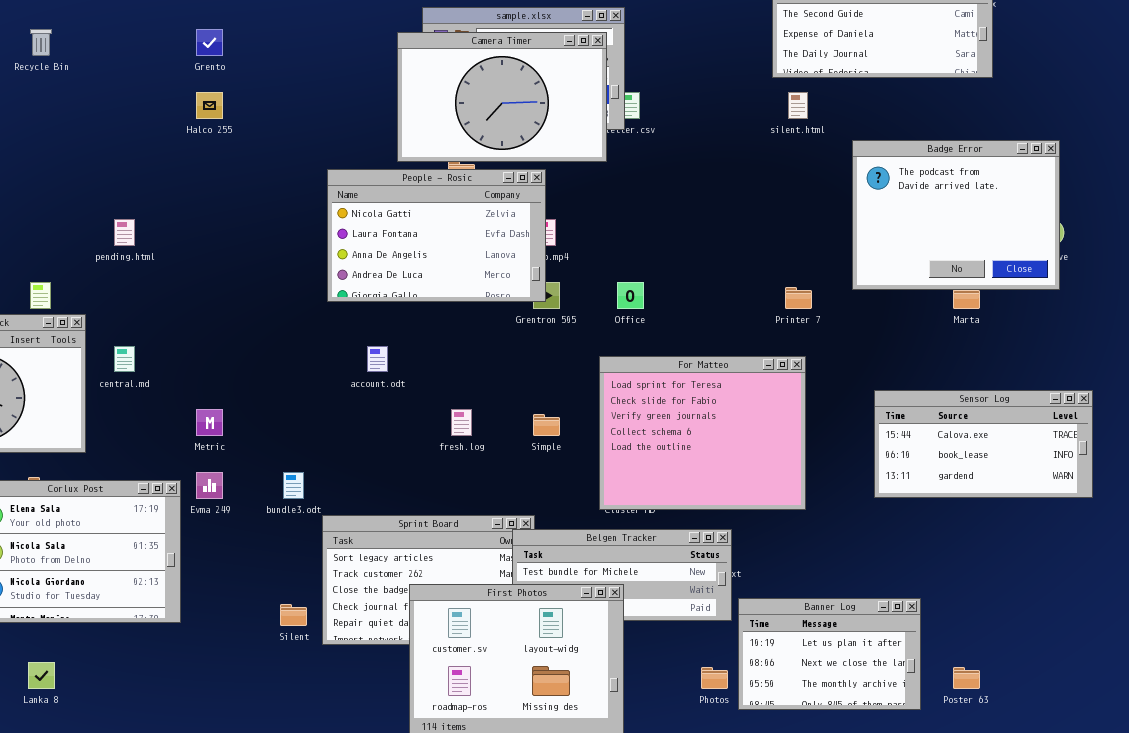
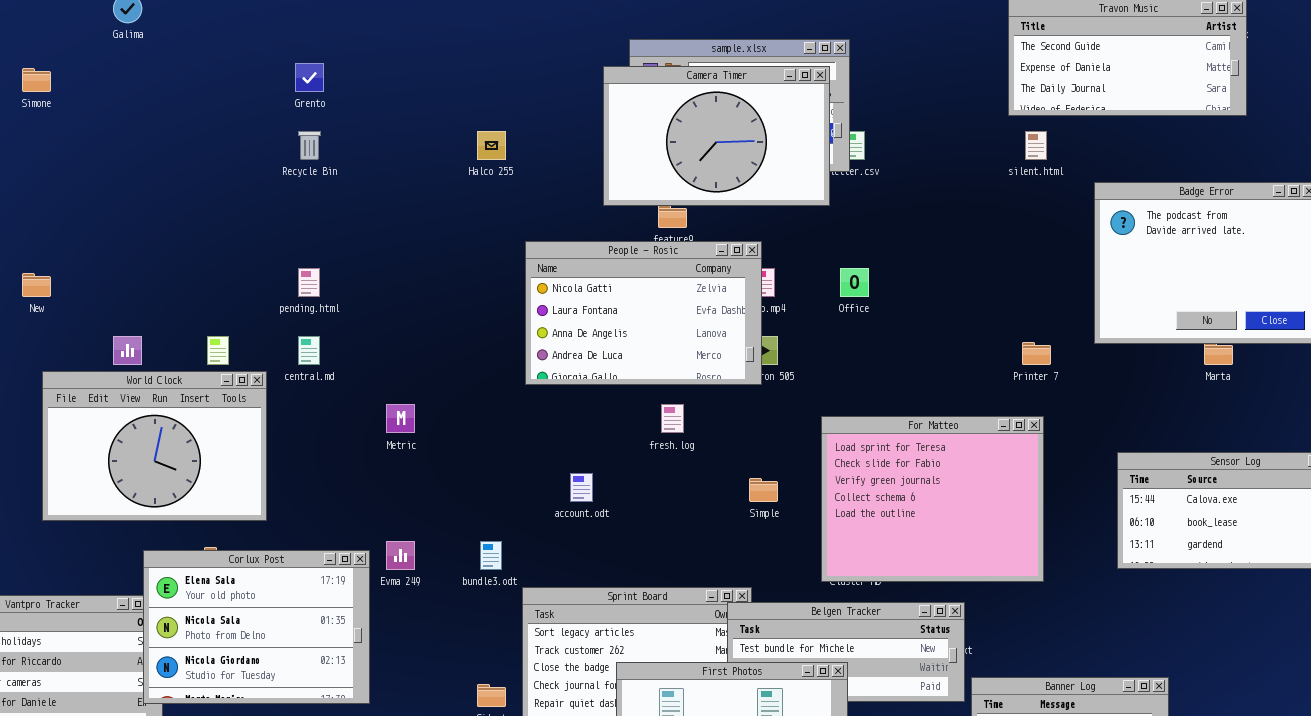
Recycle Bin: [30,29,52,56] -> [298,131,321,160], moved
Grento: [196,29,223,56] -> [295,63,324,92], moved
Halco 255: [196,92,223,119] -> [477,131,506,160], moved
People - Rosic: [327,169,546,302] -> [525,241,762,385], moved
Office: [617,282,644,309] -> [840,268,869,297], moved
central.md: [114,346,135,372] -> [298,336,320,365], moved
account.odt: [367,346,388,372] -> [570,473,593,502], moved
Metric: [196,409,223,436] -> [386,404,415,433], moved
fresh.log: [451,409,472,436] -> [661,404,684,433], moved

